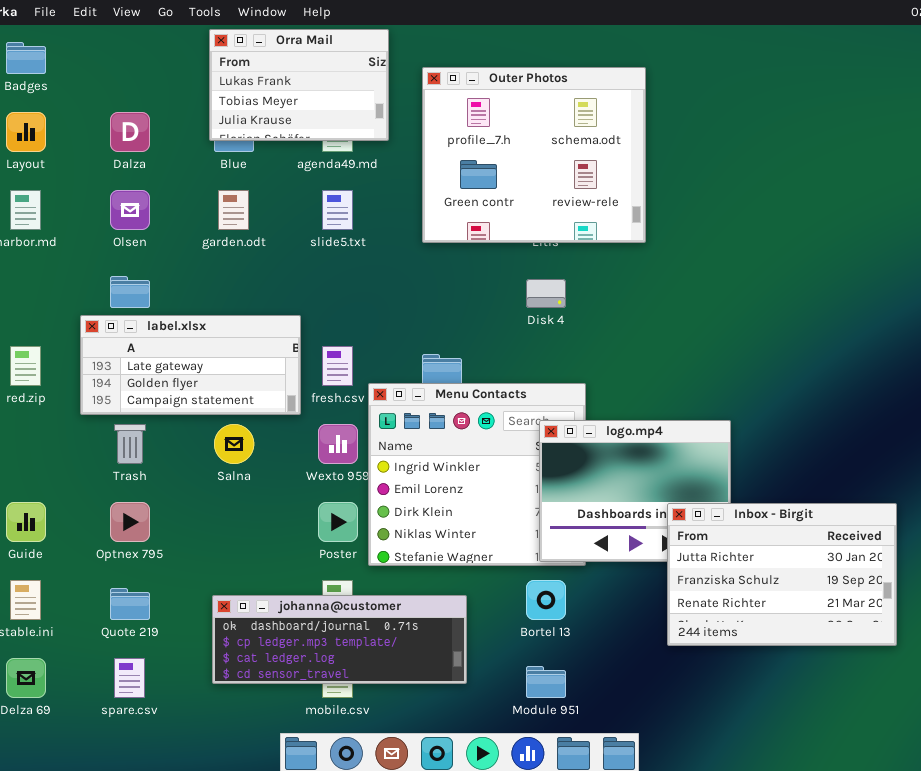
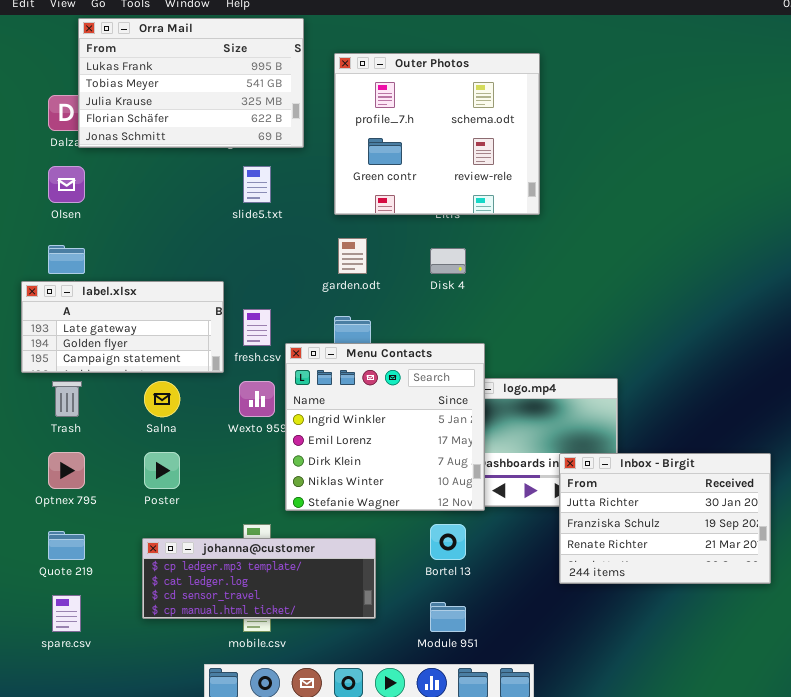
Orra Mail: [209,29,389,141] -> [78,18,304,148], resized
garden.odt: [218,190,249,230] -> [338,238,367,274], moved
Menu Contacts: [368,383,586,566] -> [285,343,485,511], raised
Poster: [318,502,358,542] -> [144,452,180,489], moved
johanna@customer: [212,595,467,684] -> [142,538,376,619], scrolled down 1 row

